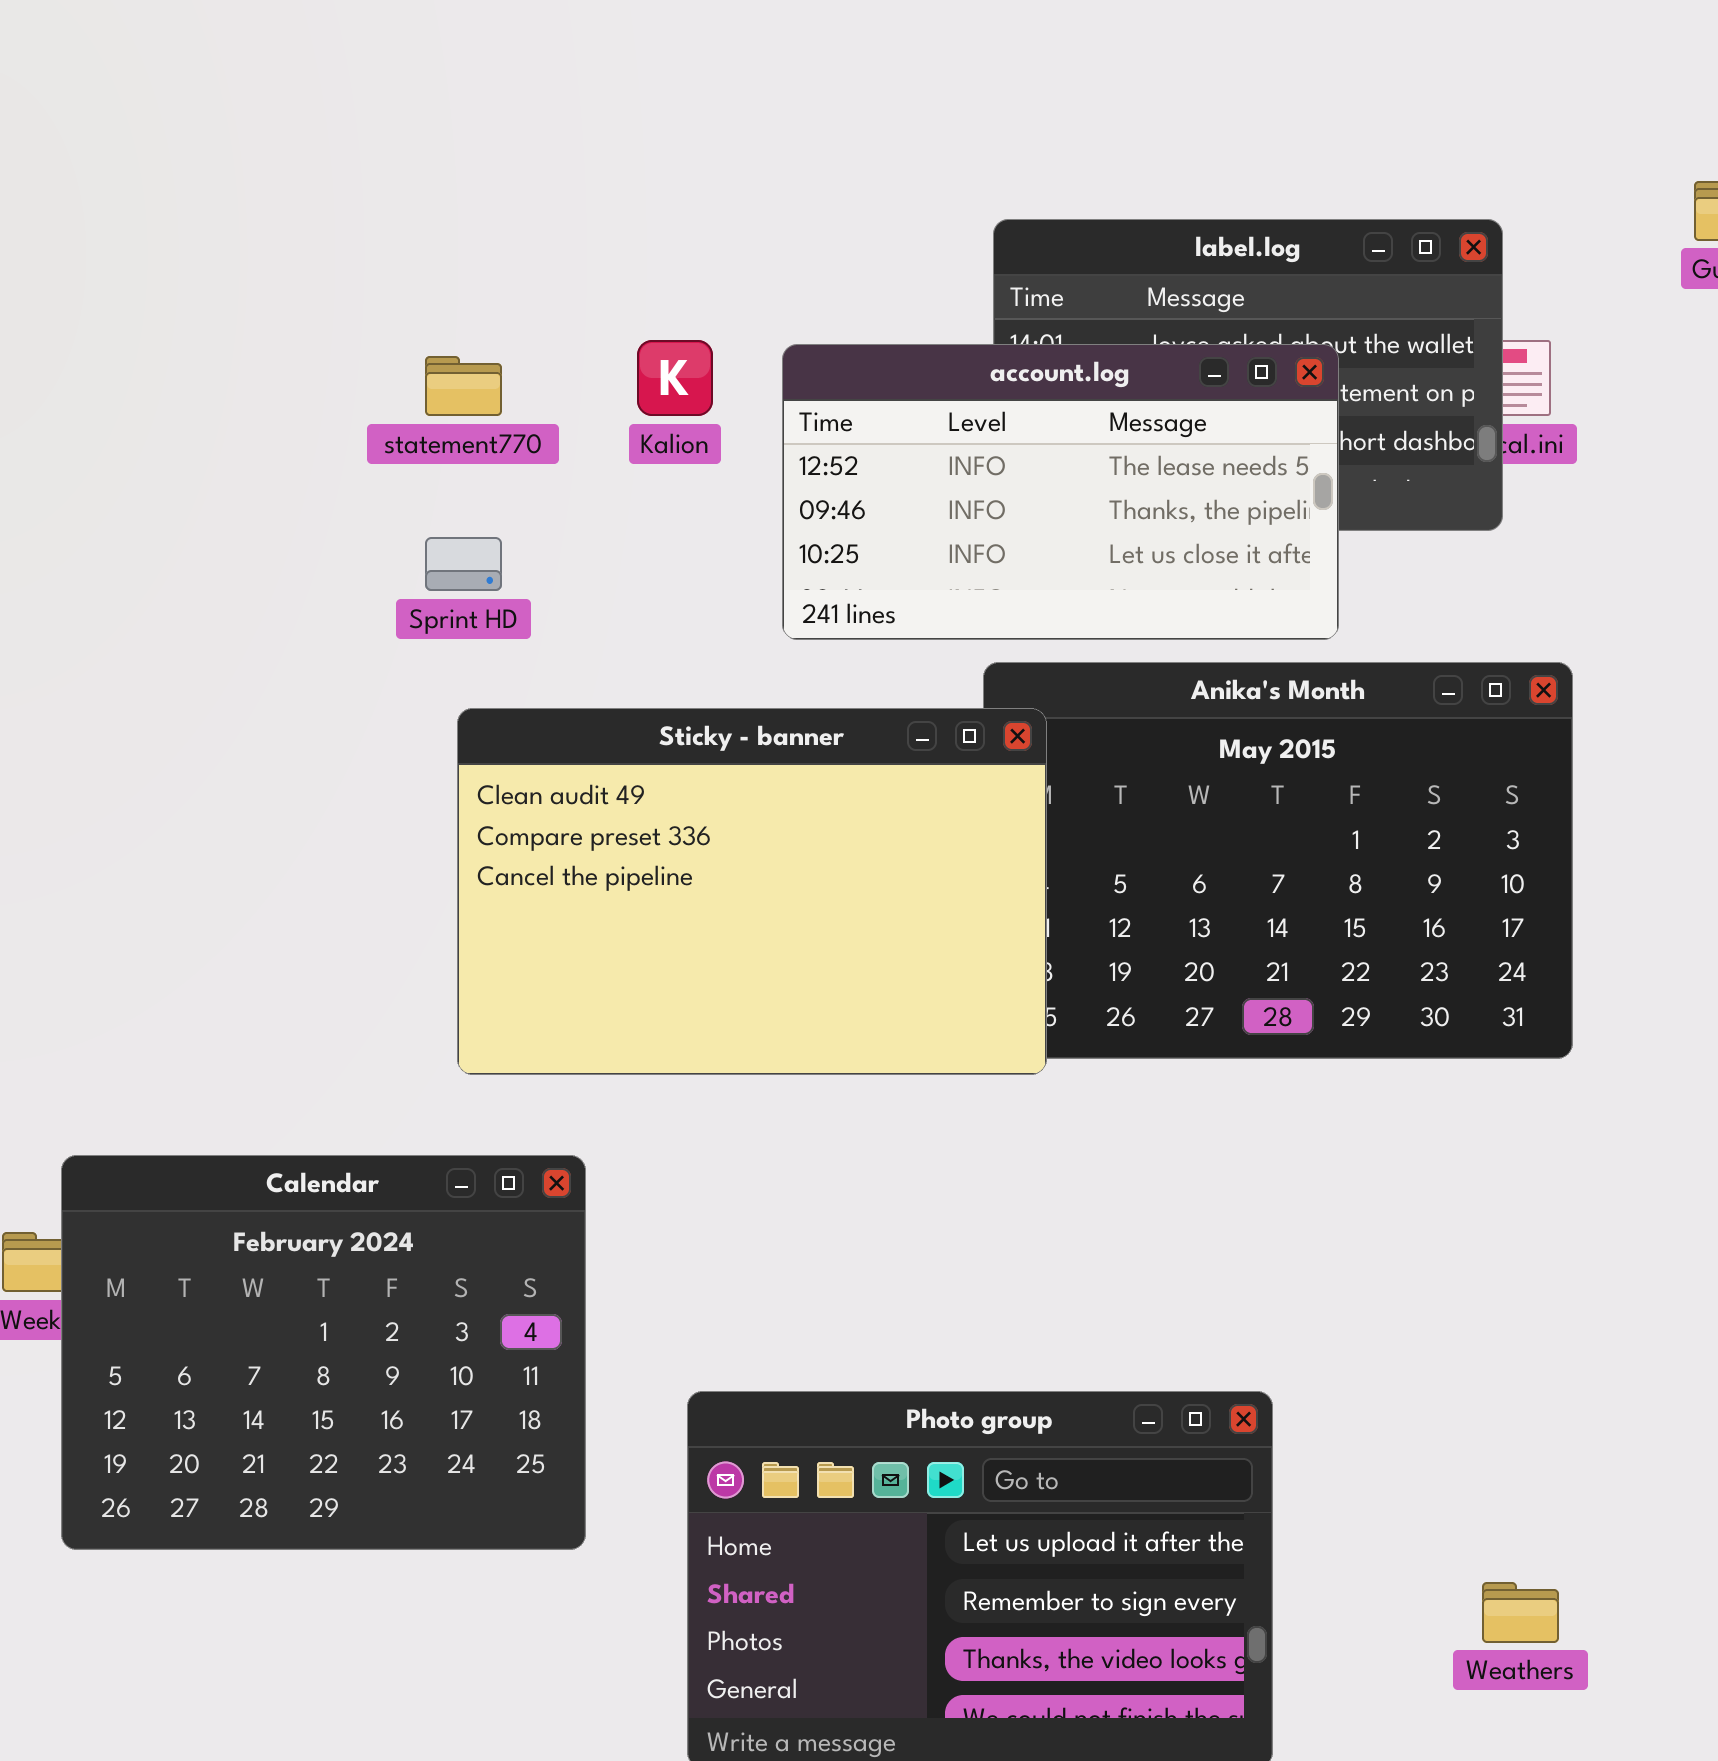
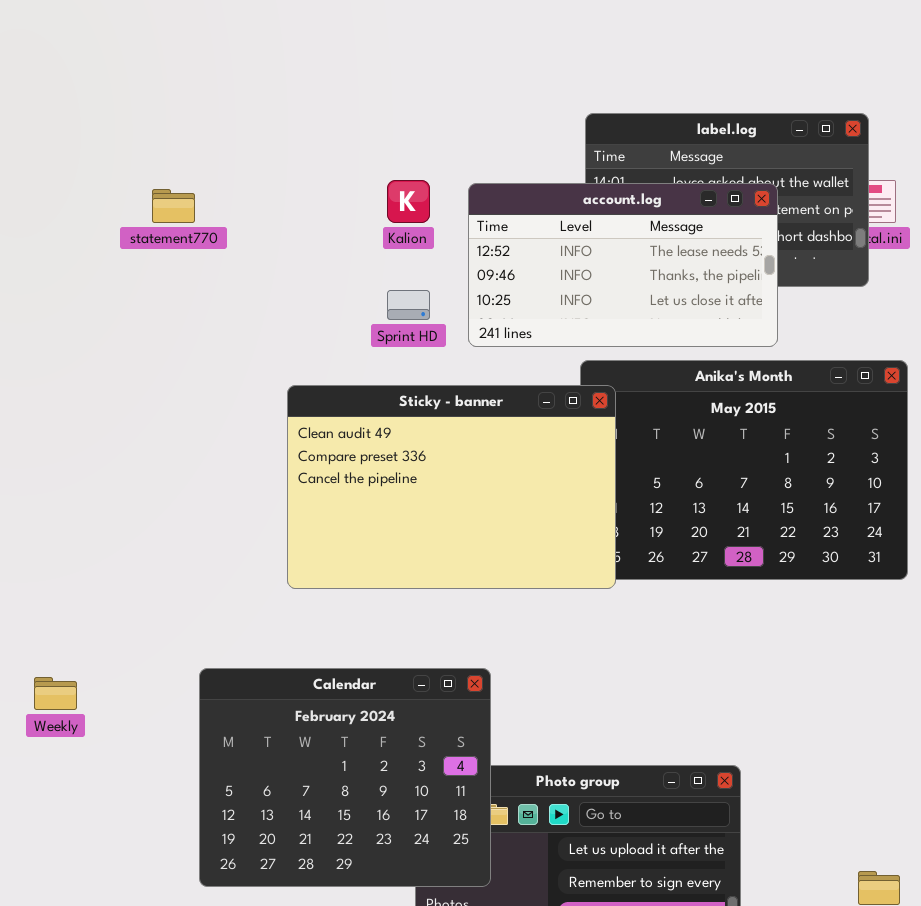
statement770: [425,356,502,416] -> [152,189,195,223], moved
Sprint HD: [425,537,502,591] -> [387,290,430,320], moved
Calendar: [61,1155,586,1550] -> [199,668,491,887], moved

